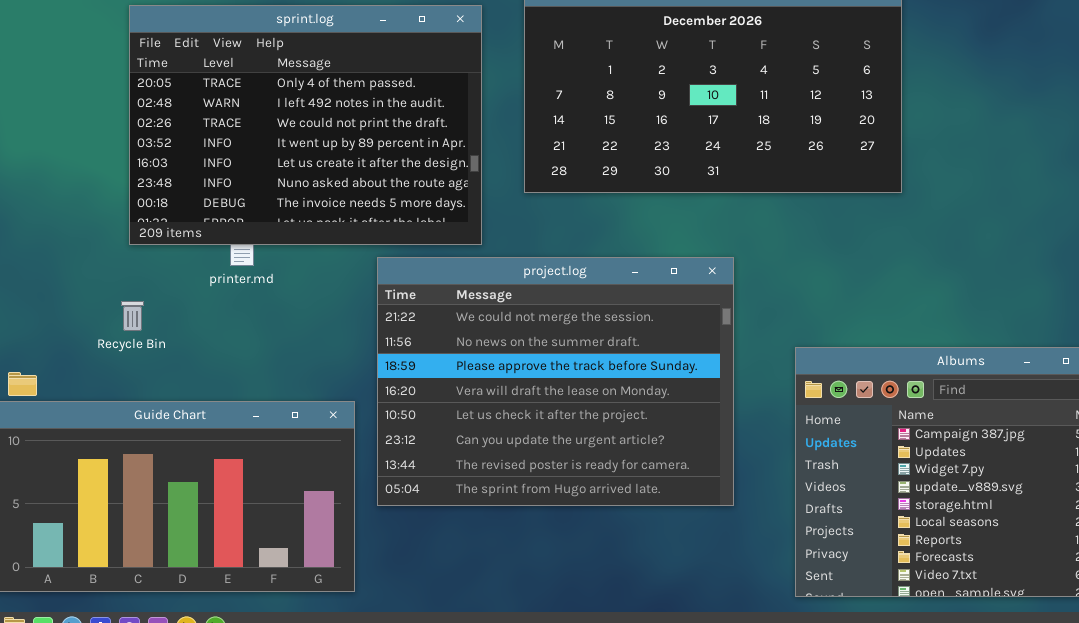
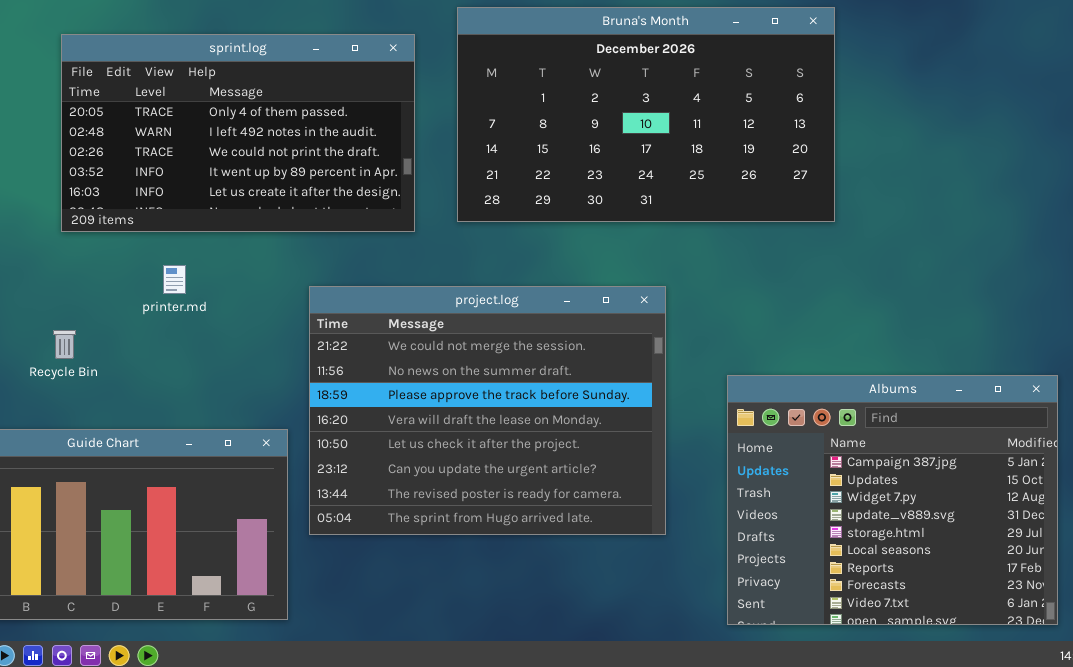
sprint.log: [129,5,482,245] -> [61,34,415,232], resized

